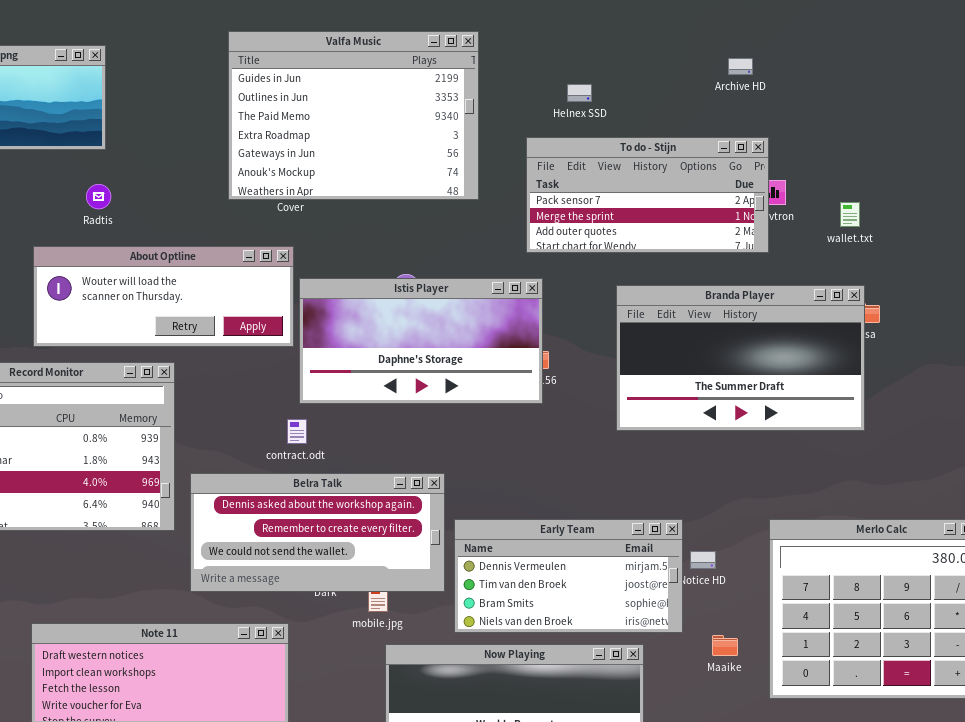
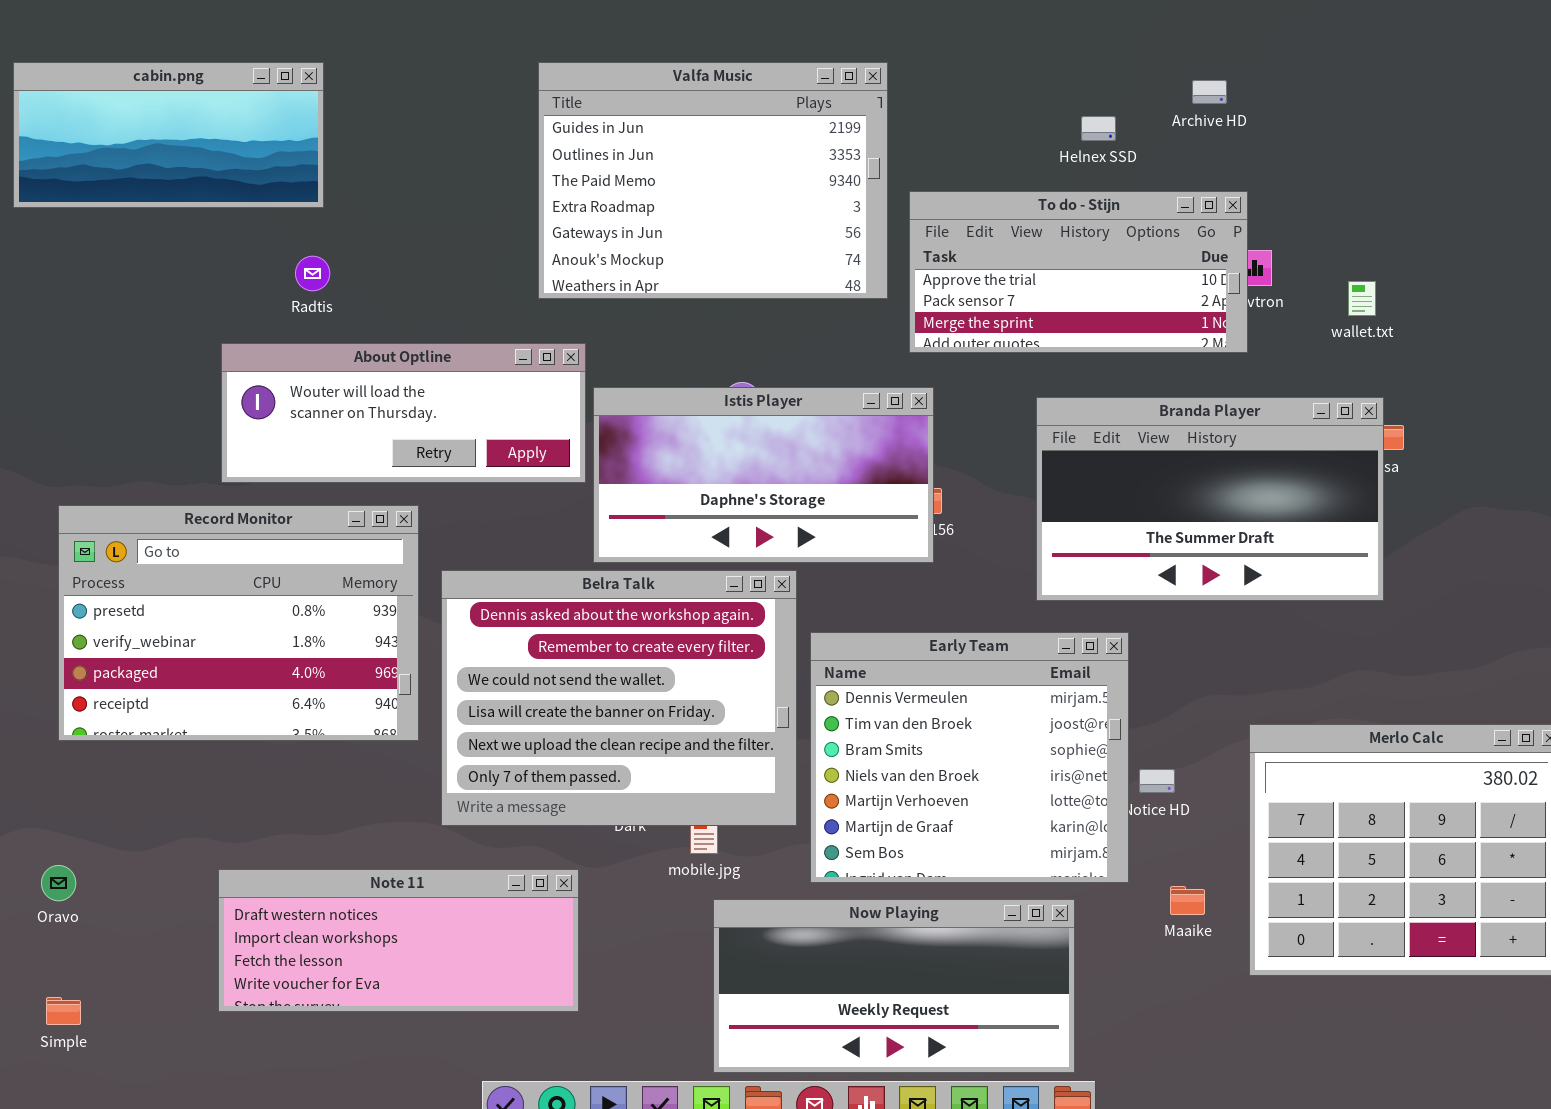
Valfa Music: [228,31,479,200] -> [538,62,888,299], moved
Helnex SSD: [567,84,592,102] -> [1081,116,1116,141], moved
To do - Stijn: [526,137,769,253] -> [909,191,1248,353], scrolled up 1 row
Belra Talk: [190,473,445,592] -> [441,570,797,826], resized
Early Team: [454,519,683,633] -> [810,632,1129,883], resized

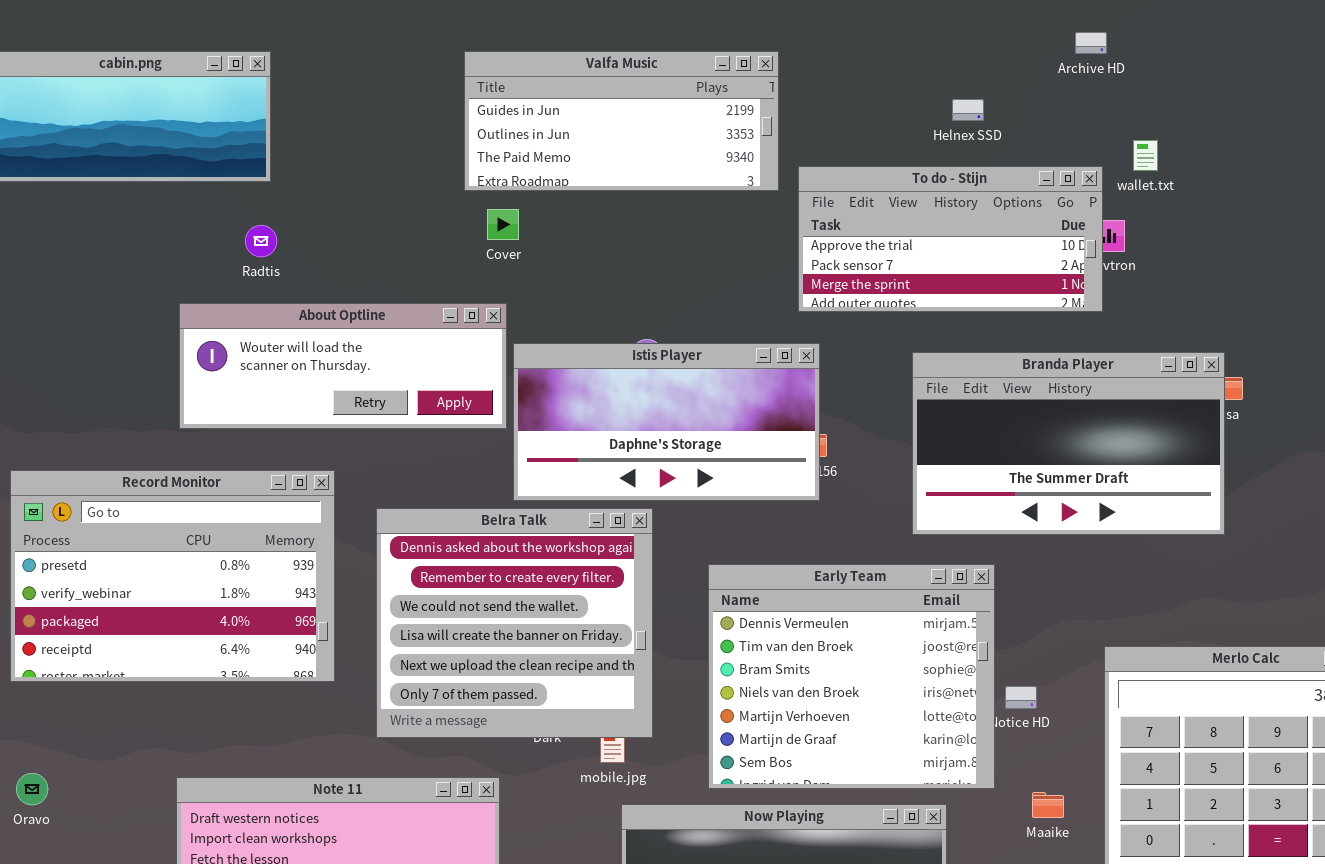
Valfa Music: [538,62,888,299] -> [464,51,779,191], resized
Archive HD: [1192,80,1227,104] -> [1075,32,1107,54], moved
wallet.txt: [1348,281,1376,316] -> [1133,140,1158,171], moved
Record Monitor: [58,505,419,741] -> [10,470,335,682], moved
Belra Talk: [441,570,797,826] -> [376,508,653,738], resized

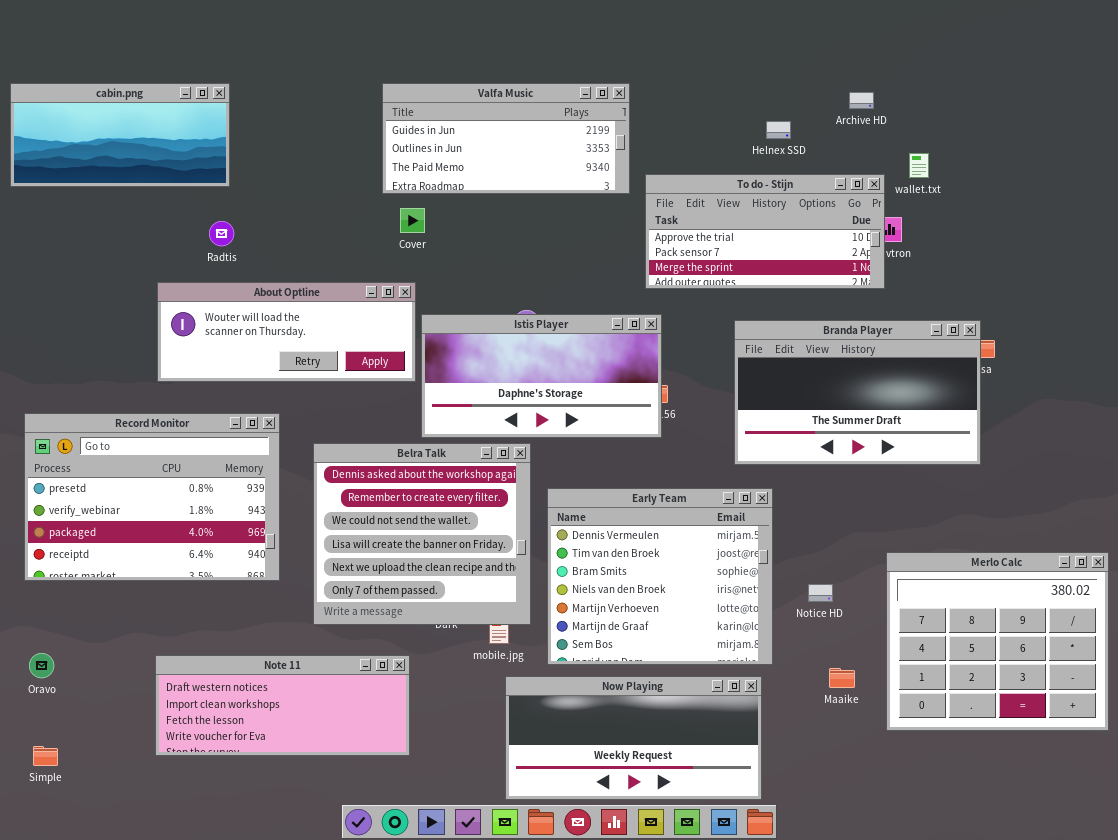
Archive HD: [1075,32,1107,54] -> [849,92,874,109], moved
Early Team: [708,564,995,789] -> [547,488,773,665], moved

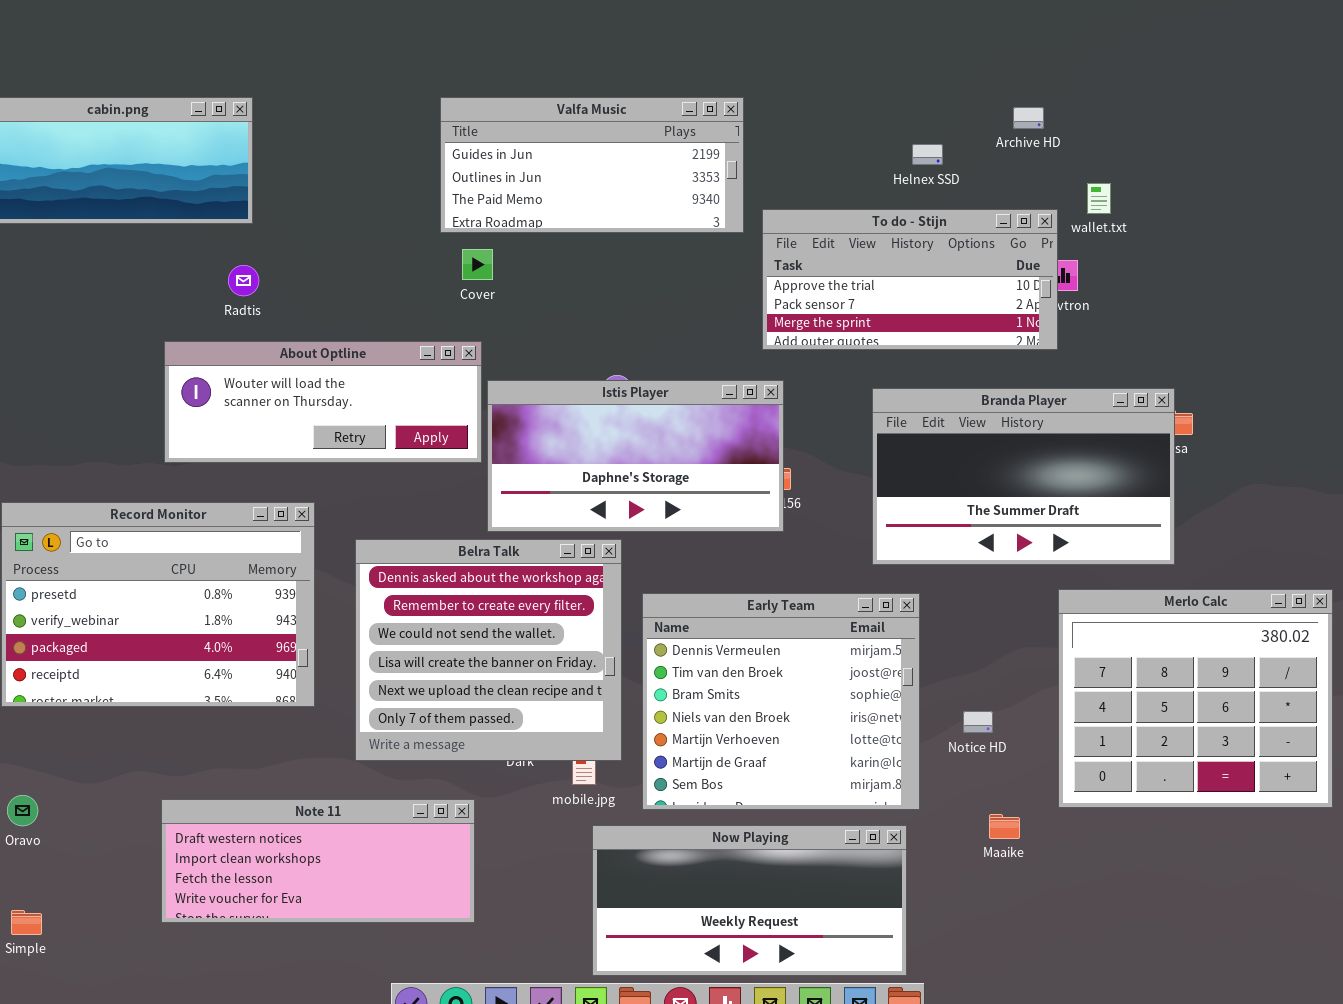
Merlo Calc: [886,552,1109,731] -> [1058,589,1333,808], moved

